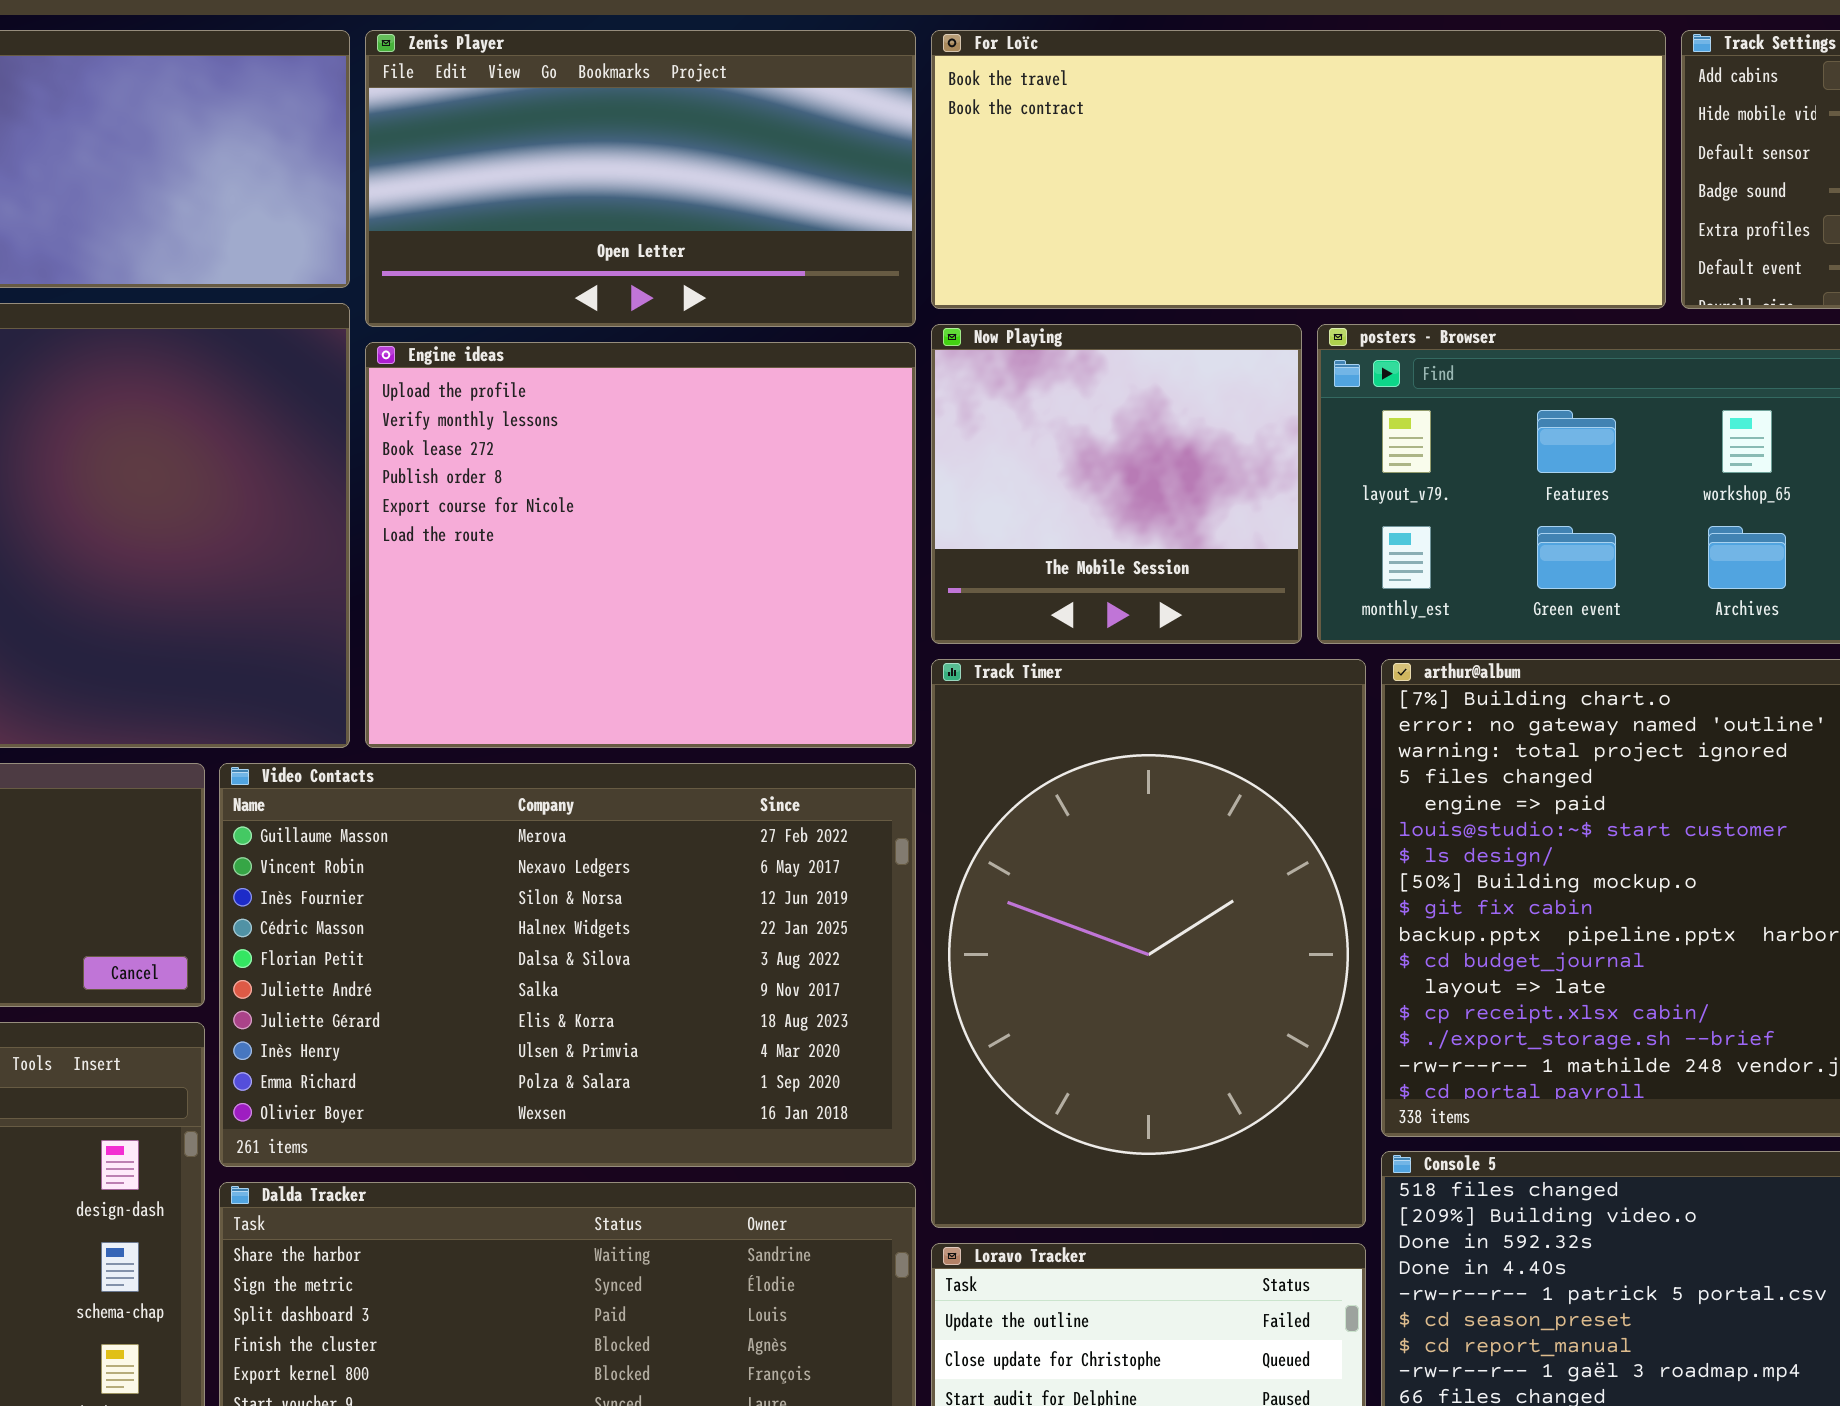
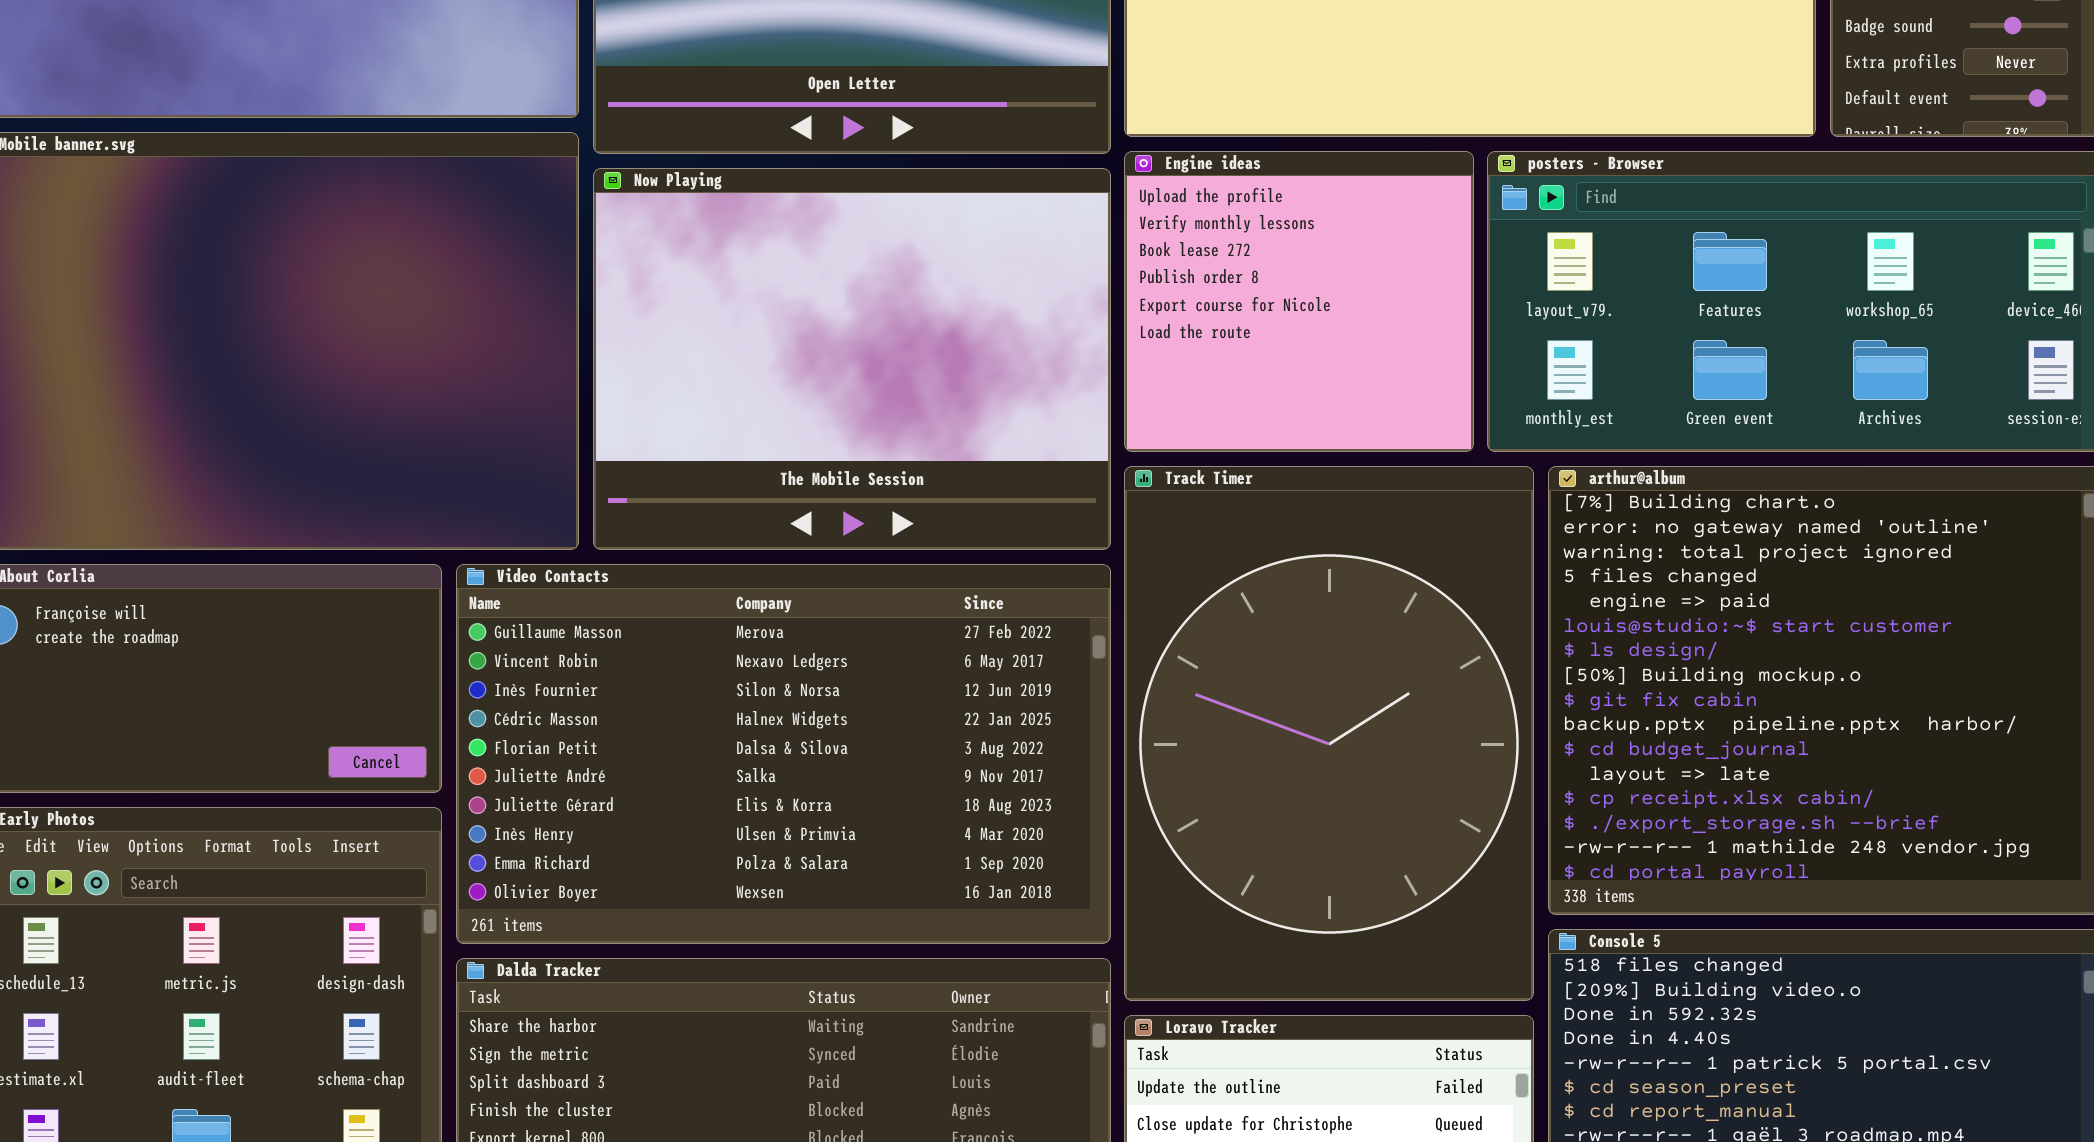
Now Playing: [931,324,1302,644] -> [593,168,1111,550], moved, resized
Engine ideas: [365,342,916,748] -> [1124,151,1474,452], moved, resized

